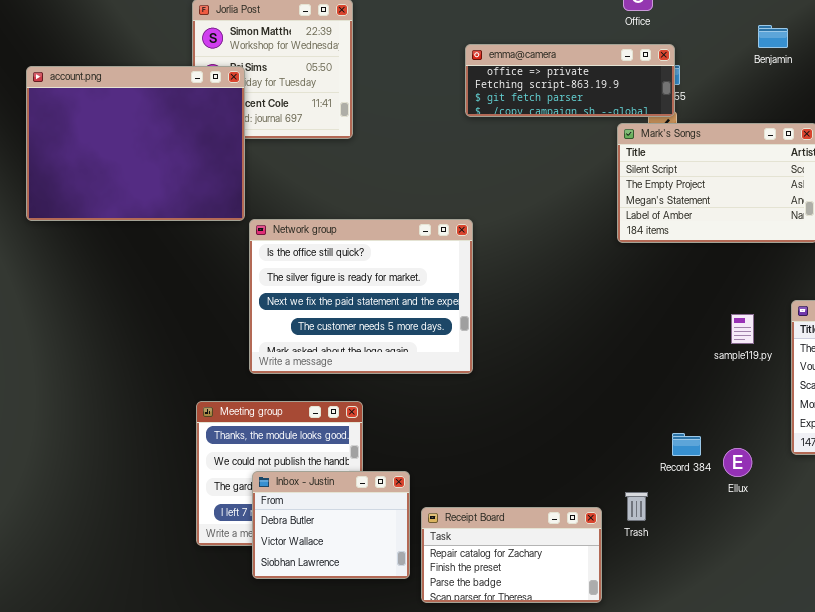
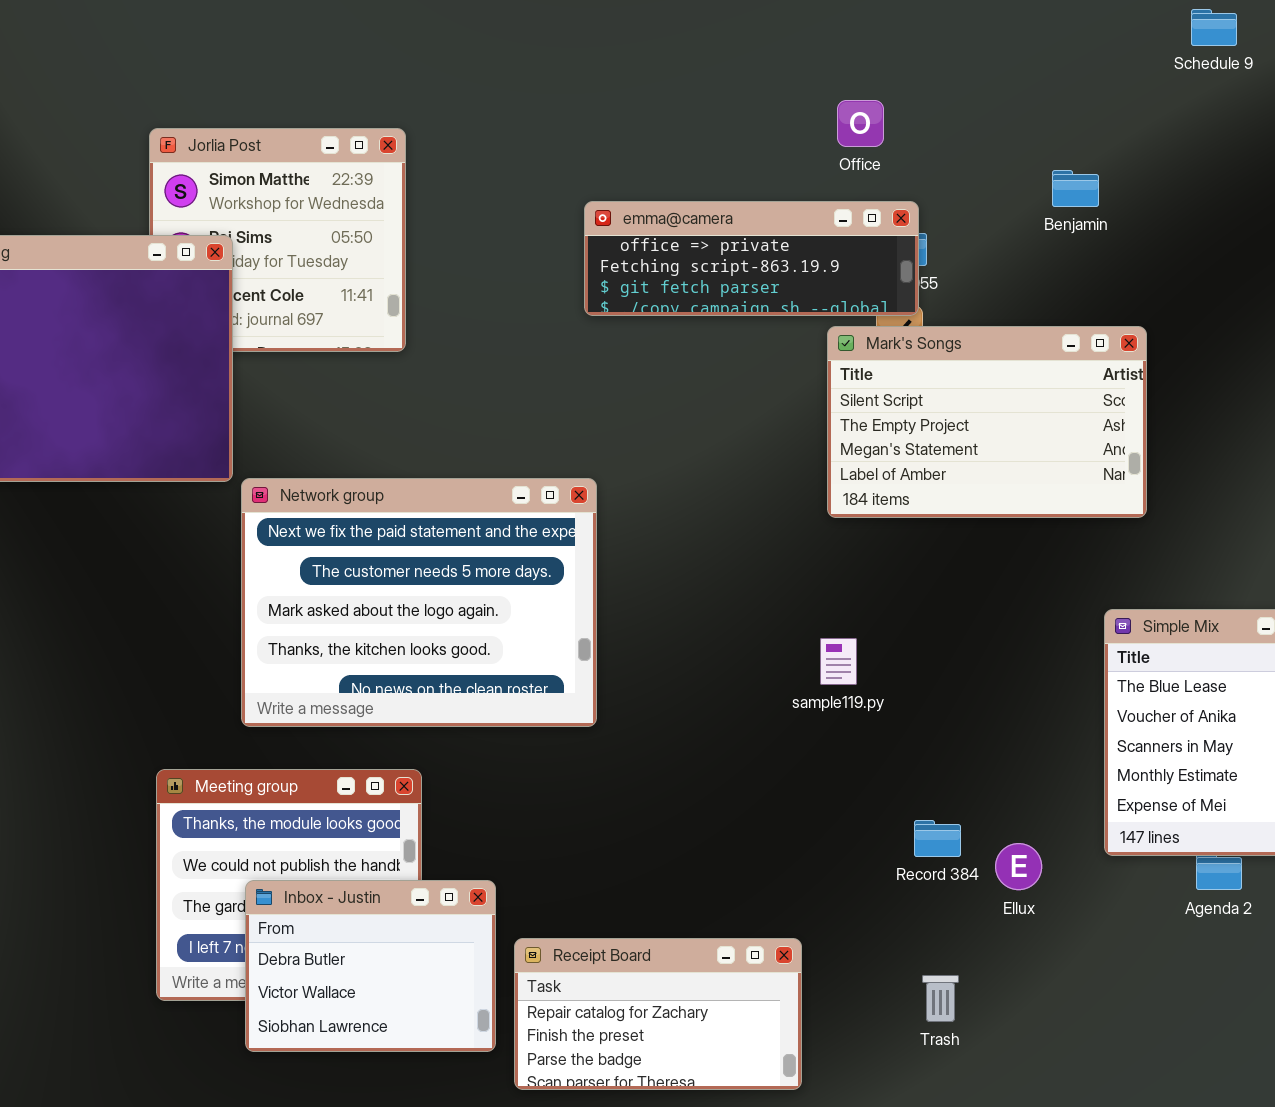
Network group: [249,219,473,374] -> [241,478,597,727], scrolled down 2 rows
sample119.py: [731,314,754,344] -> [820,638,857,685], moved
Trash: [625,492,648,521] -> [922,975,959,1022], moved

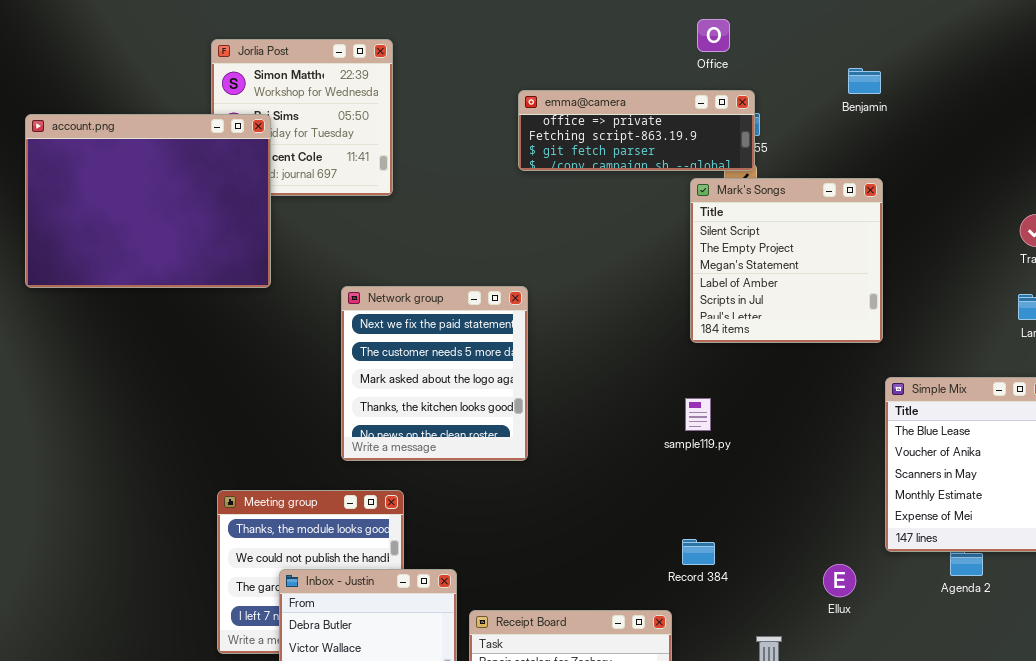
Mark's Songs: [827,326,1147,518] -> [690,178,883,343], resized
Network group: [241,478,597,727] -> [341,286,528,461], resized
Record 384: [914,820,961,857] -> [682,539,715,565], moved
Ellux: [995,843,1042,890] -> [823,564,856,597], moved

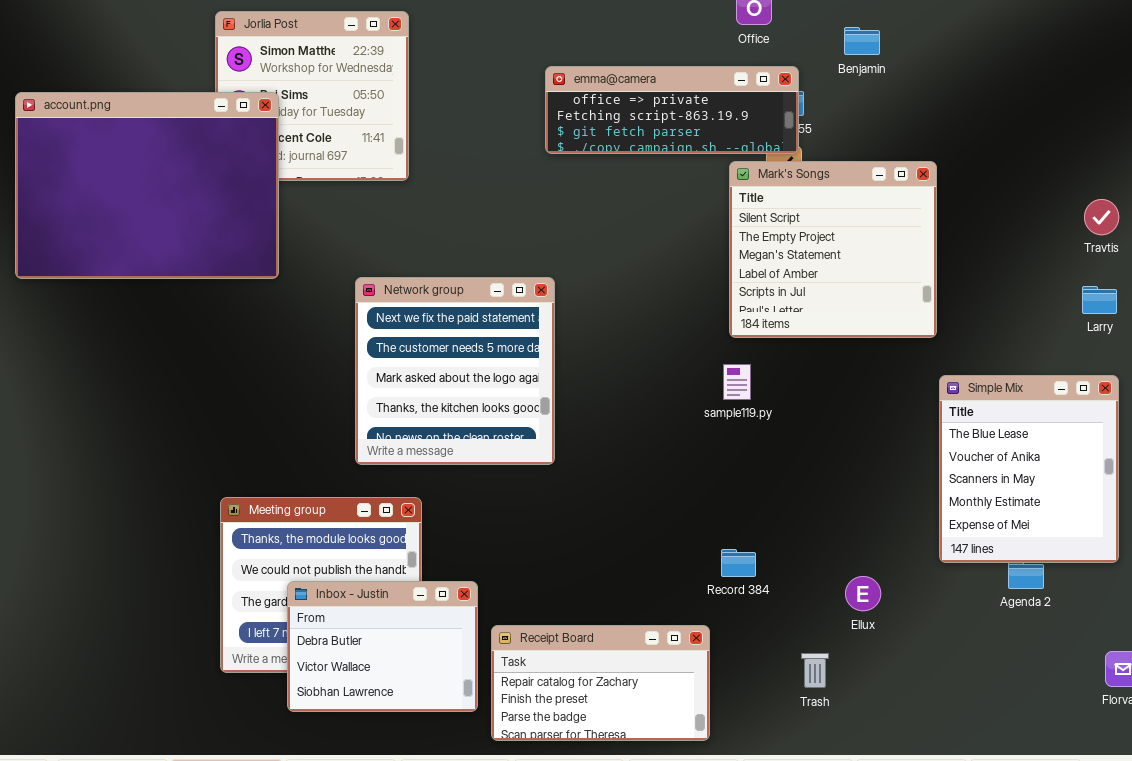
Benjamin: [848,68,881,94] -> [844,27,880,55], moved
sample119.py: [685,398,711,431] -> [723,364,751,400], moved
Ellux: [823,564,856,597] -> [845,576,881,611], moved

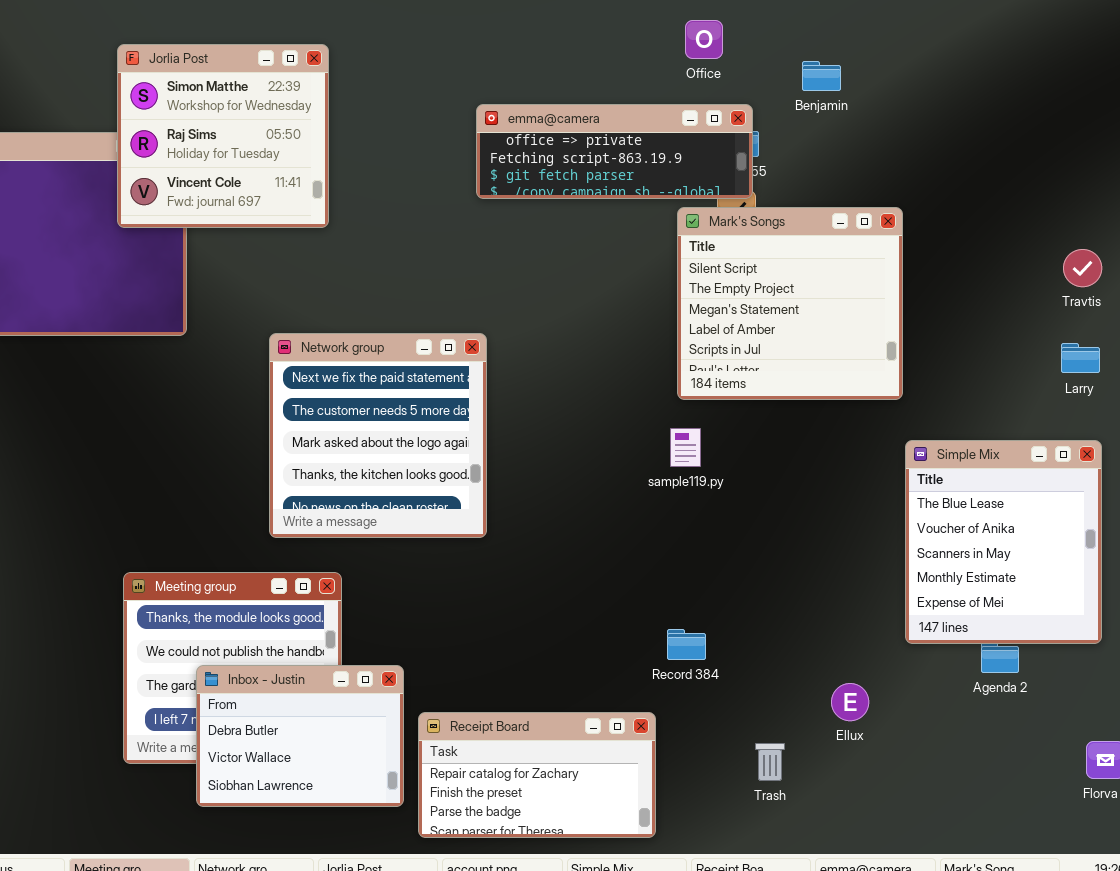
Jorlia Post: [215,11,409,181] -> [117,44,329,228], raised
Ellux: [845,576,881,611] -> [831,683,869,721], moved

